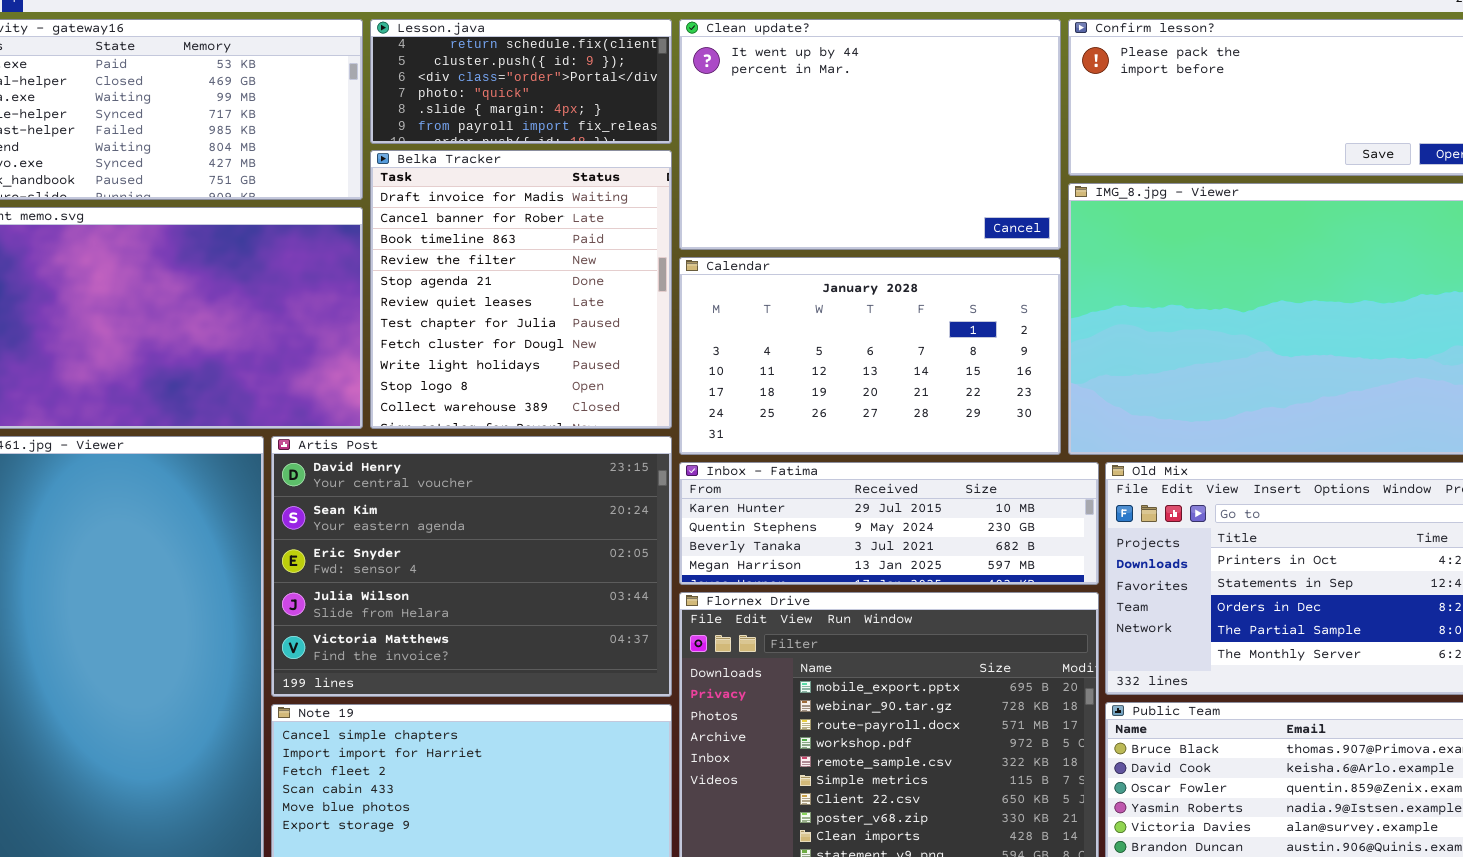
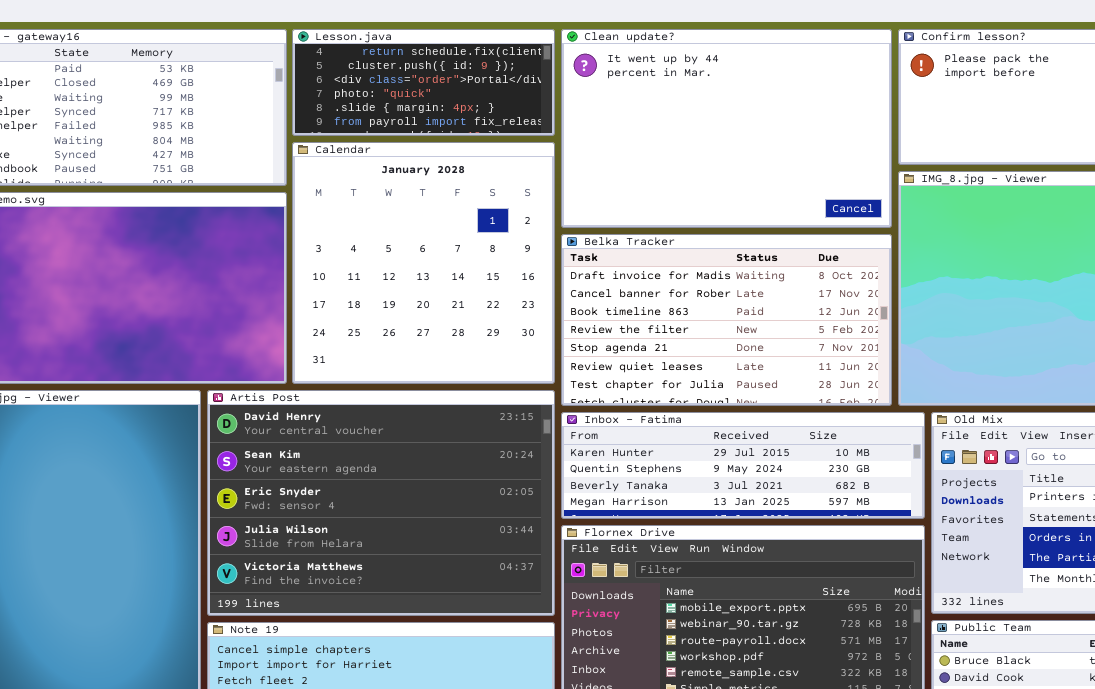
Belka Tracker: [370,150,672,429] -> [561,234,892,406], moved, resized
Calendar: [679,257,1061,455] -> [292,142,555,384], moved, resized

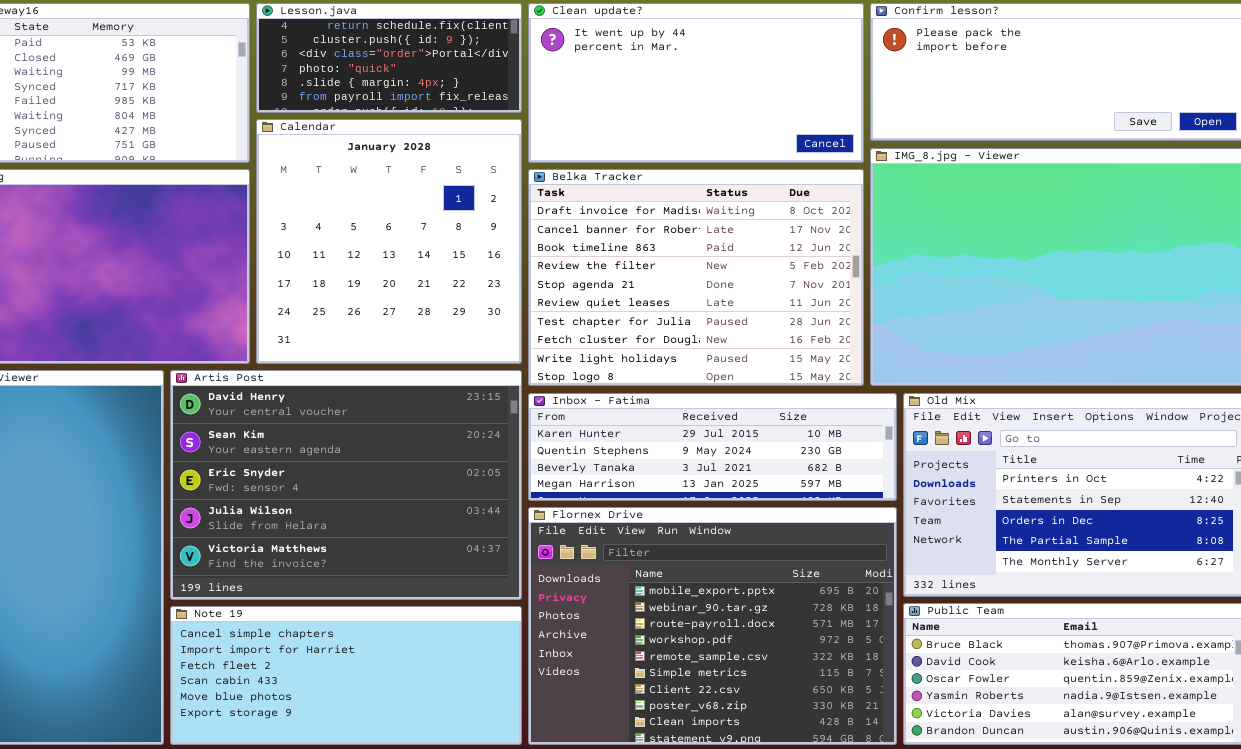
Clean update?: [561,29,892,228] -> [528,3,864,163], resized
Belka Tracker: [561,234,892,406] -> [528,169,864,386], resized

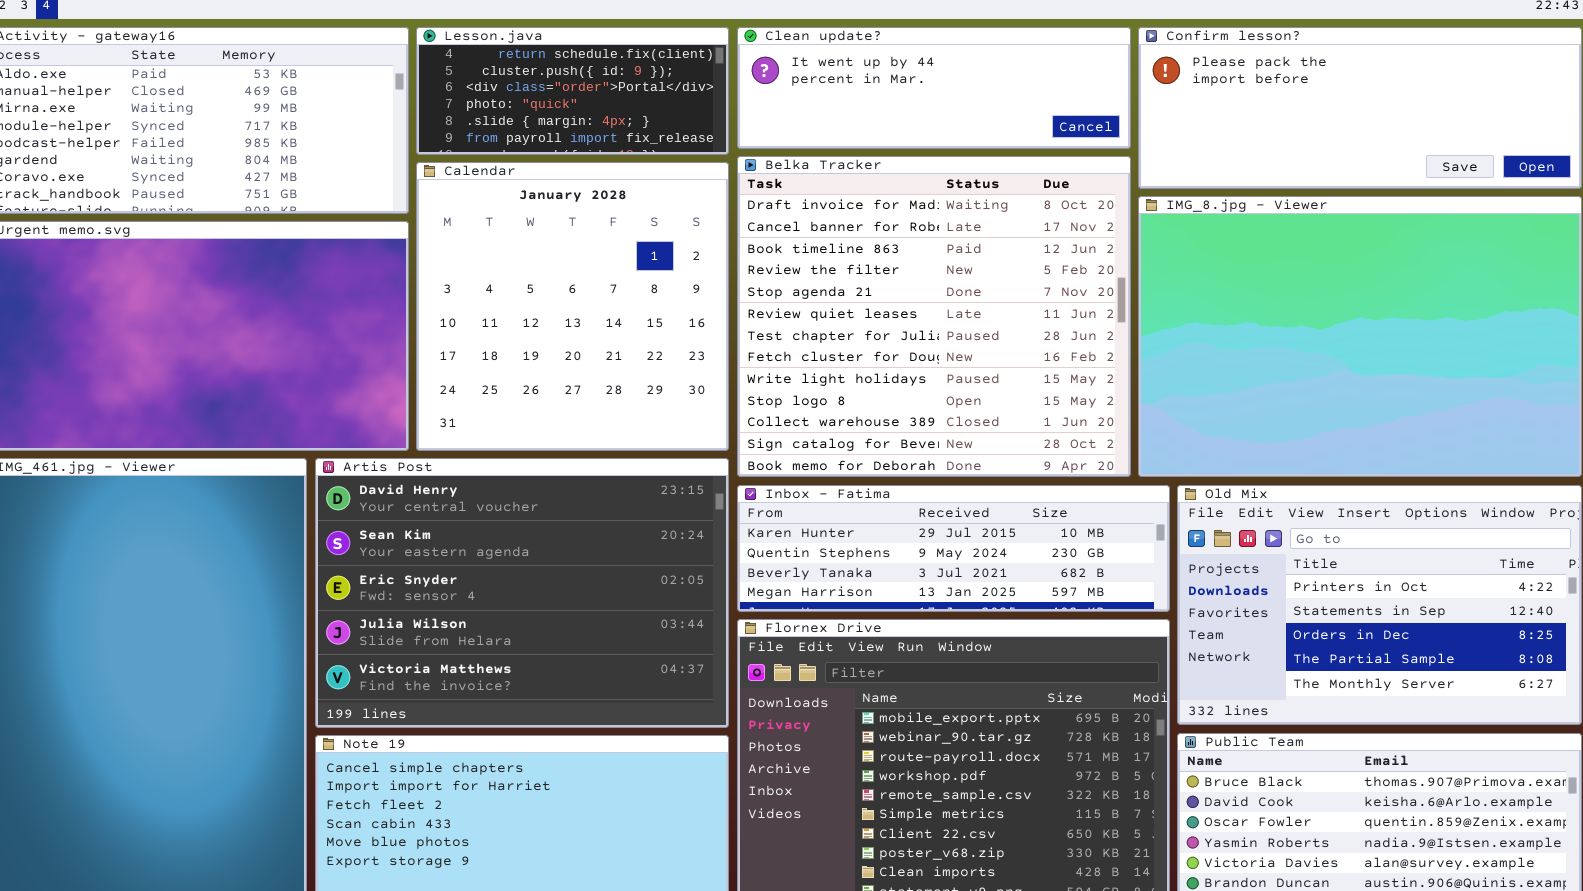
Clean update?: [528,3,864,163] -> [737,27,1131,149], resized
Belka Tracker: [528,169,864,386] -> [737,156,1131,477], resized

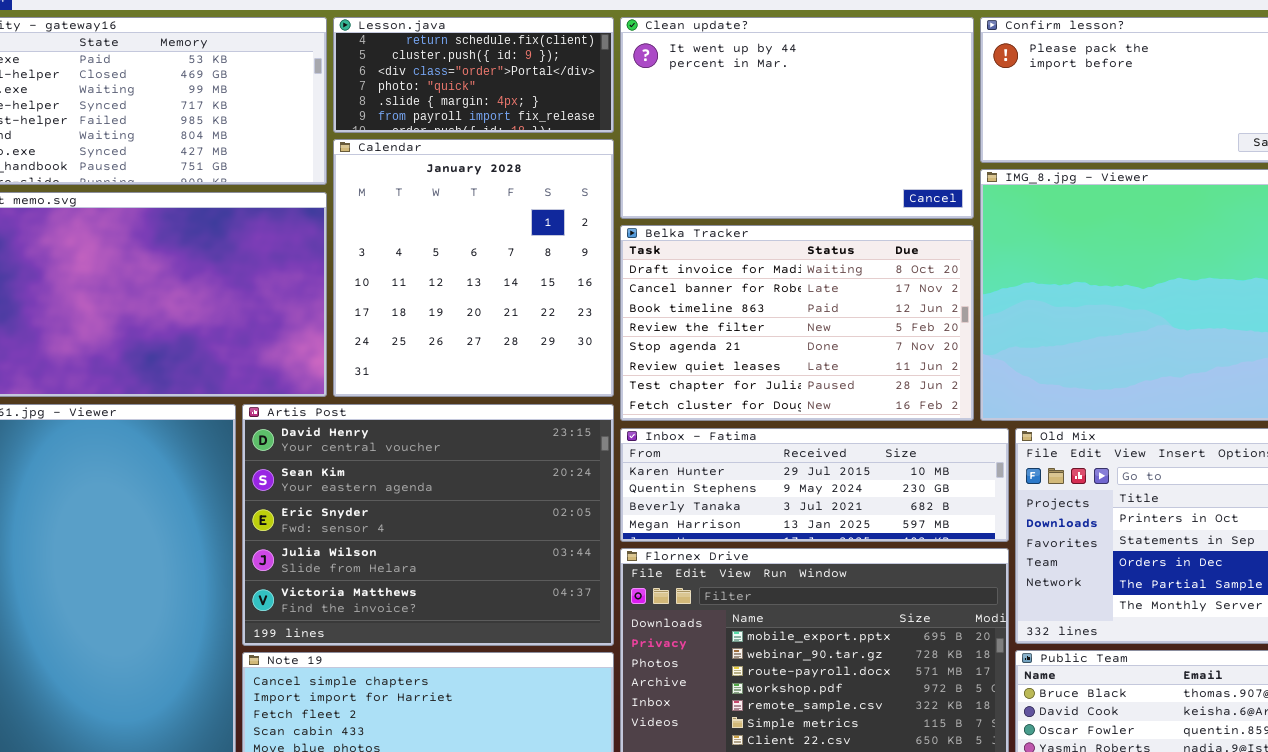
Clean update?: [737,27,1131,149] -> [620,17,974,219], resized
Belka Tracker: [737,156,1131,477] -> [620,225,974,421], resized

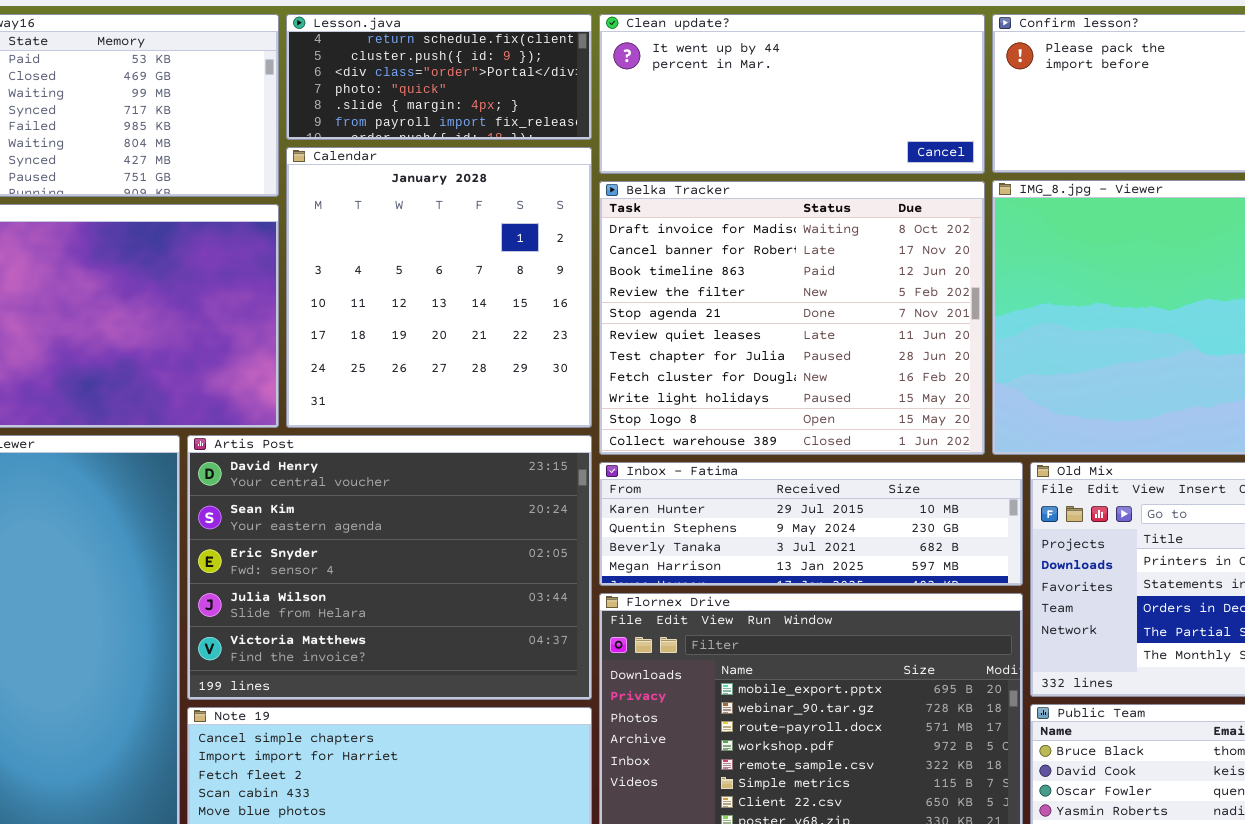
Clean update?: [620,17,974,219] -> [599,14,985,174], resized
Belka Tracker: [620,225,974,421] -> [599,181,985,455], resized

